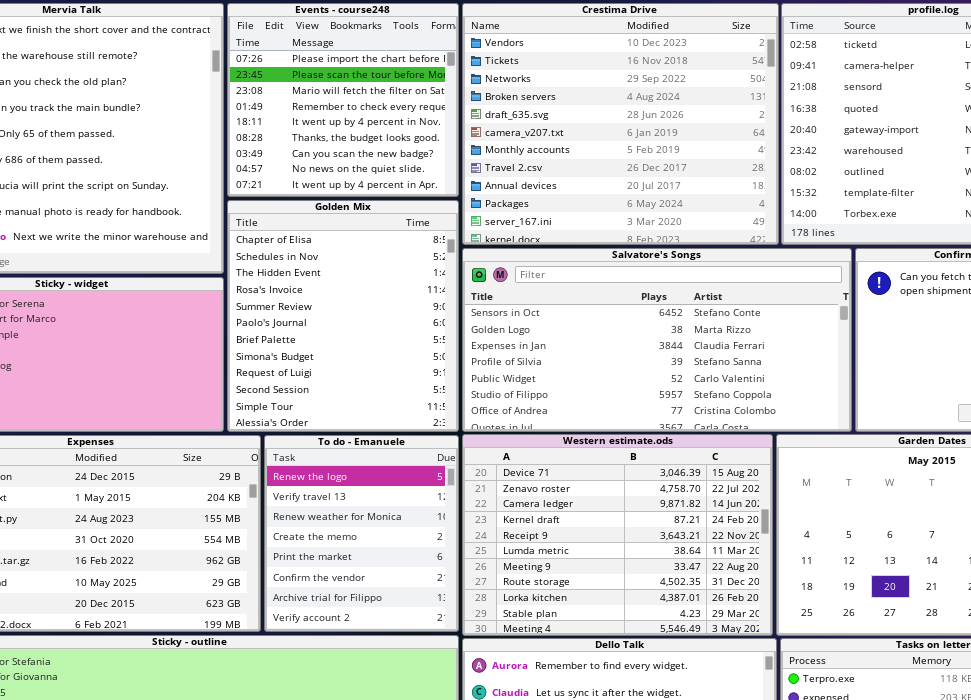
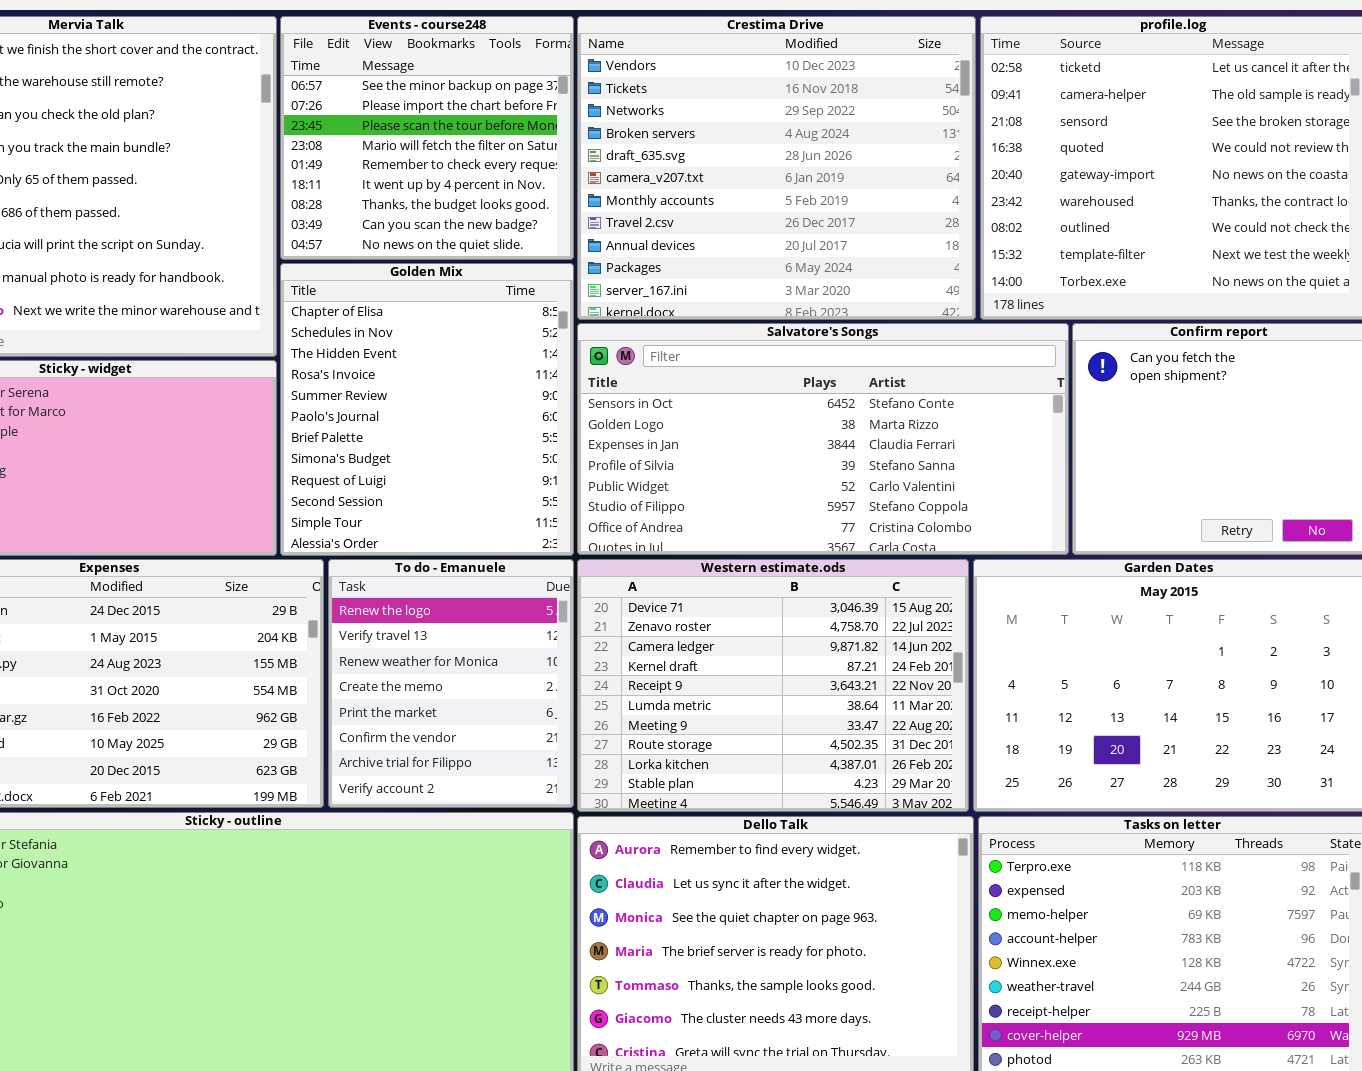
Events - course248: [227,3,459,197] -> [280,16,574,260], scrolled up 1 row

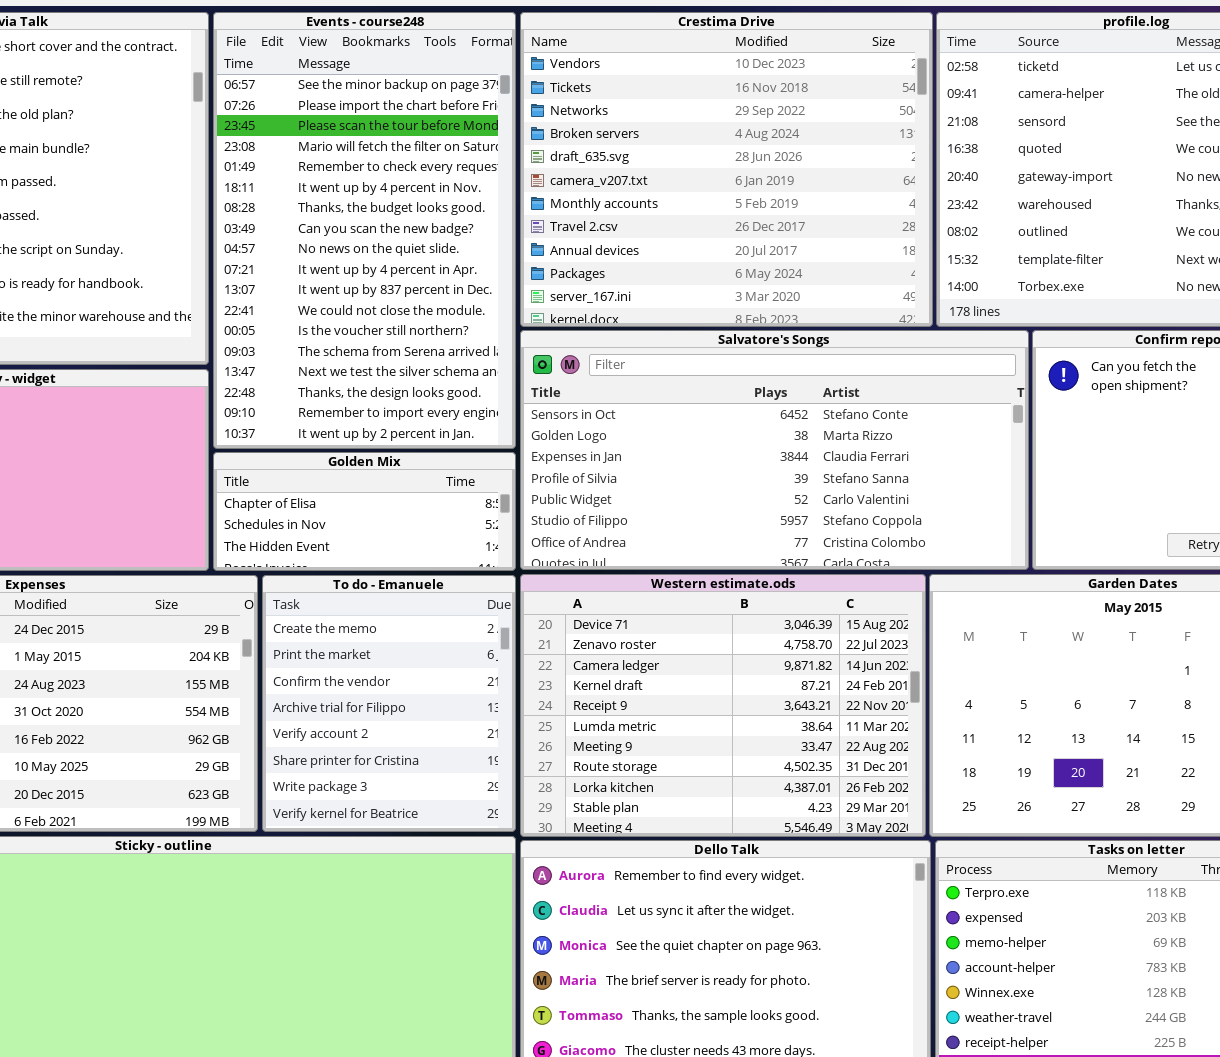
Events - course248: [280,16,574,260] -> [213,12,516,449], resized
Golden Mix: [280,263,574,556] -> [213,452,516,571], resized
To do - Emanuele: [328,559,574,808] -> [262,575,516,832], scrolled down 3 rows

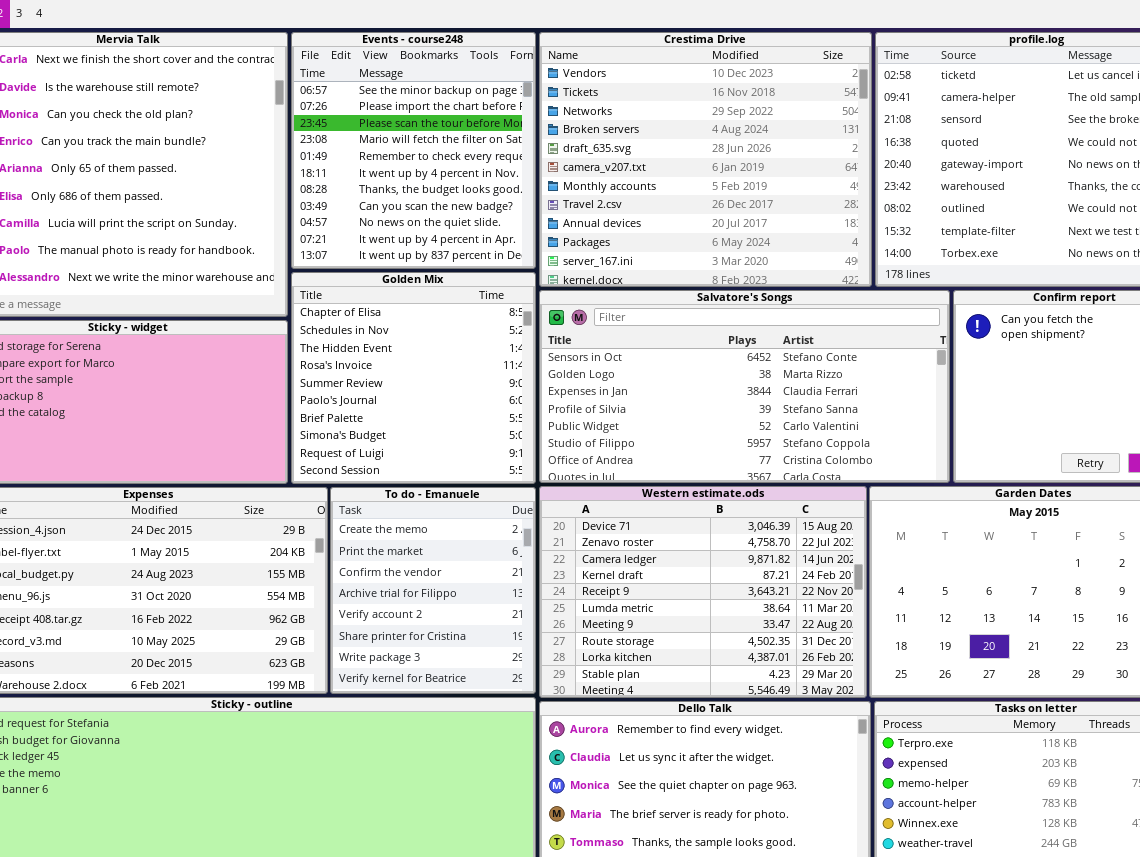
Events - course248: [213,12,516,449] -> [291,32,536,269], resized
Golden Mix: [213,452,516,571] -> [291,272,536,484], resized

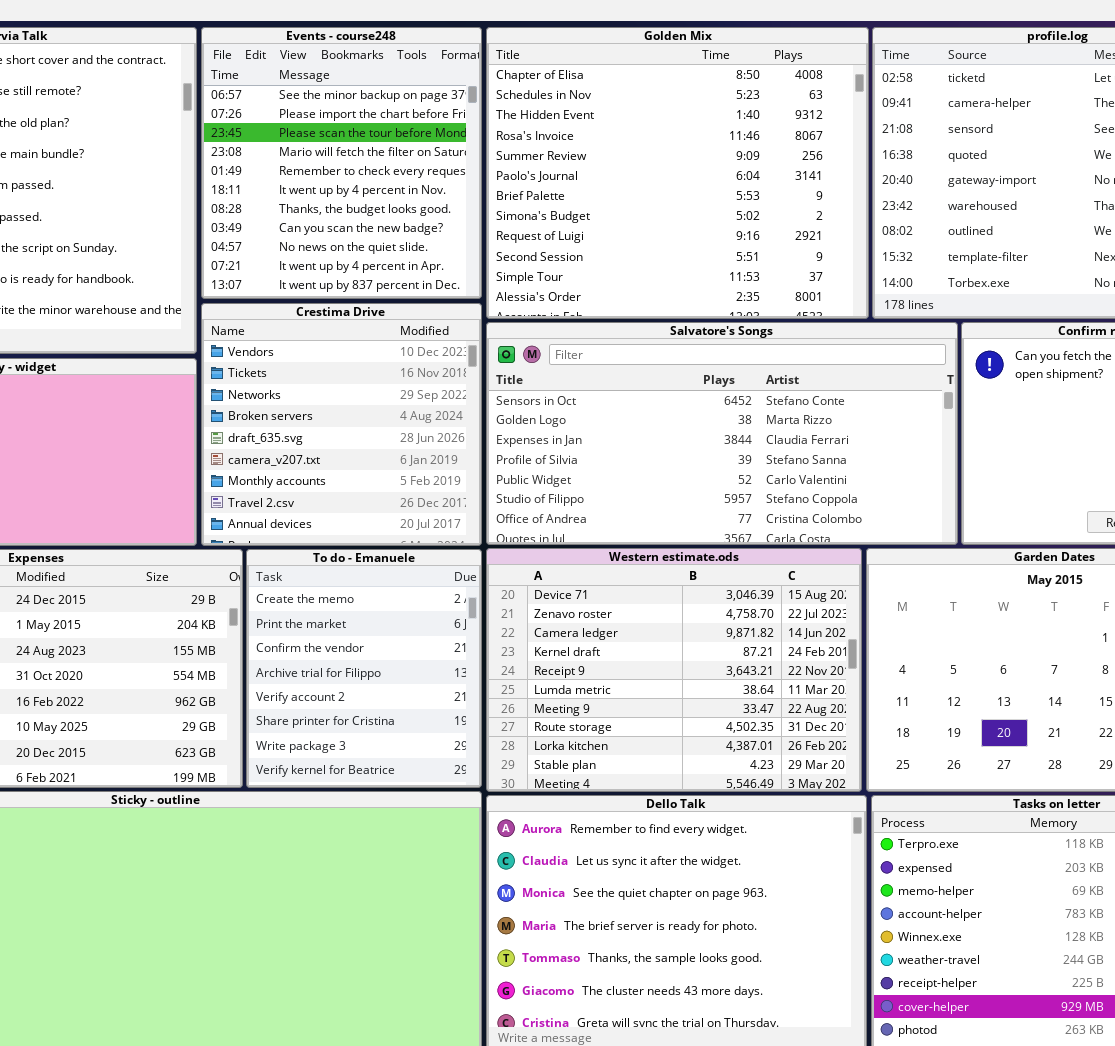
Crestima Drive: [539,32,872,287] -> [201,303,482,546], moved, resized
Golden Mix: [291,272,536,484] -> [486,27,869,319], moved, resized

